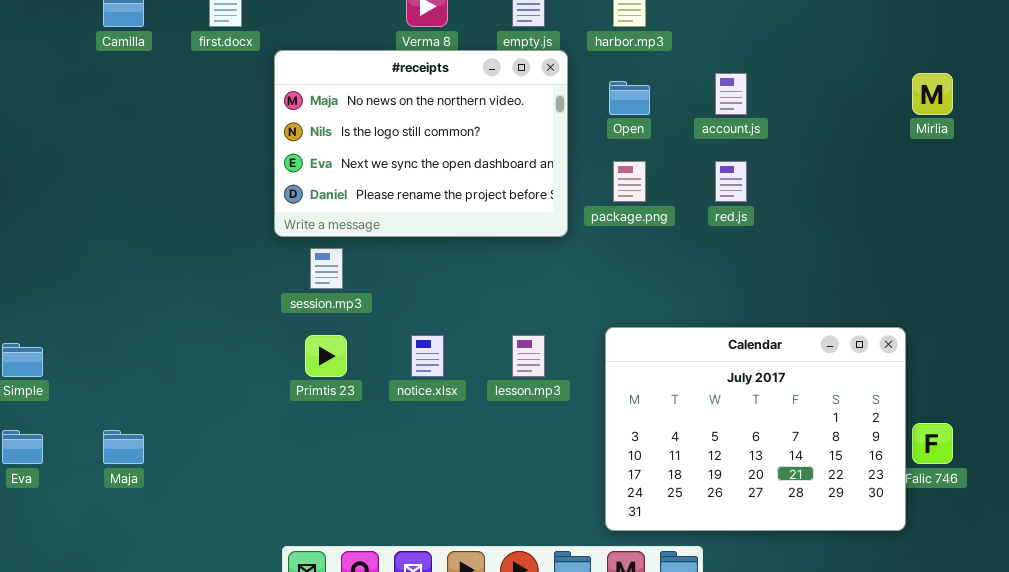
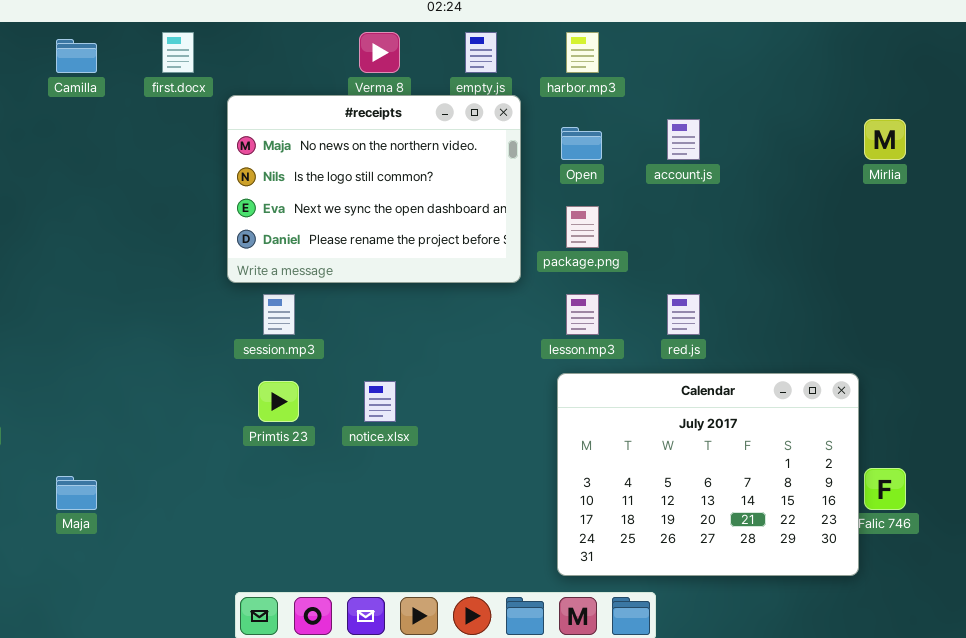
red.js: [715,161,747,202] -> [667,294,700,335], moved
lesson.mp3: [512,335,545,377] -> [566,294,599,335], moved

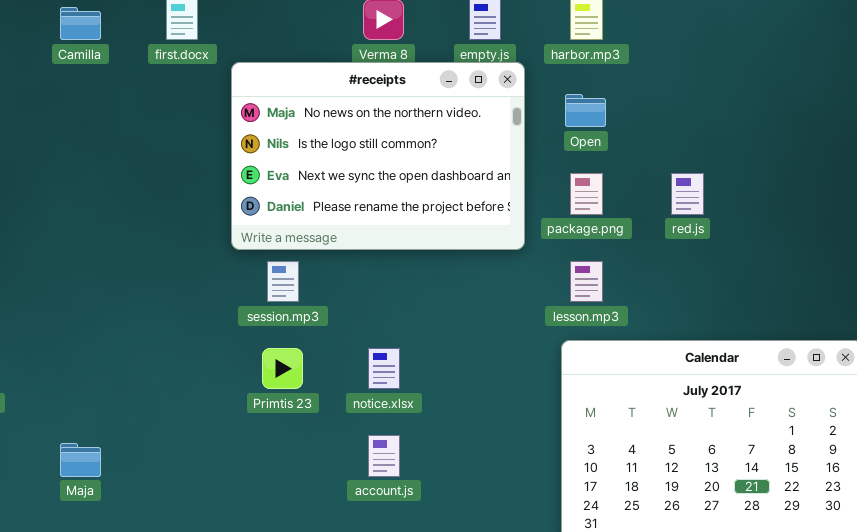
account.js: [667,119,700,160] -> [368,435,400,477], moved
red.js: [667,294,700,335] -> [671,173,704,215], moved

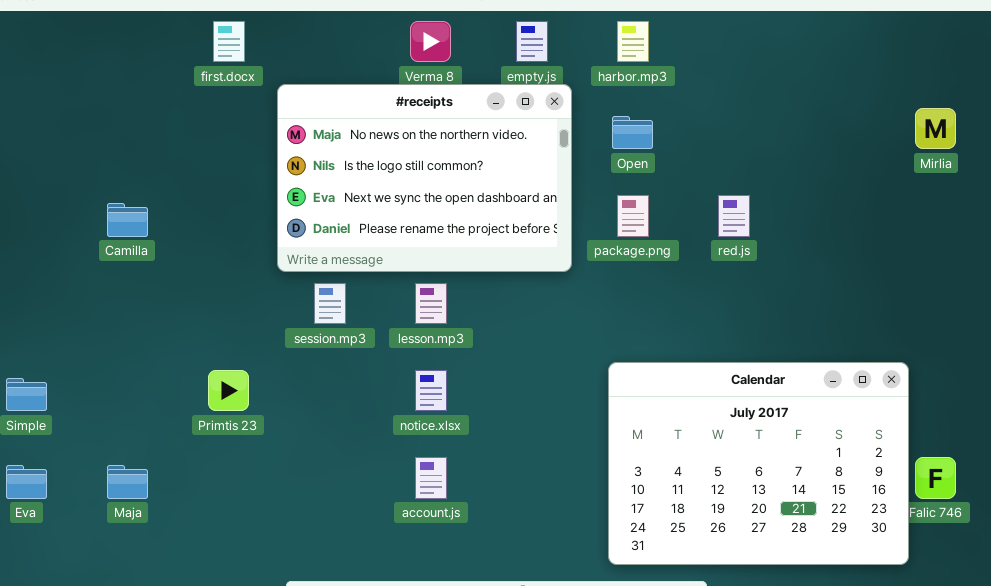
Camilla: [60,7,101,40] -> [107,203,148,237], moved
lesson.mp3: [570,261,603,302] -> [415,283,447,324], moved
Primtis 23: [262,348,303,389] -> [208,370,249,411], moved

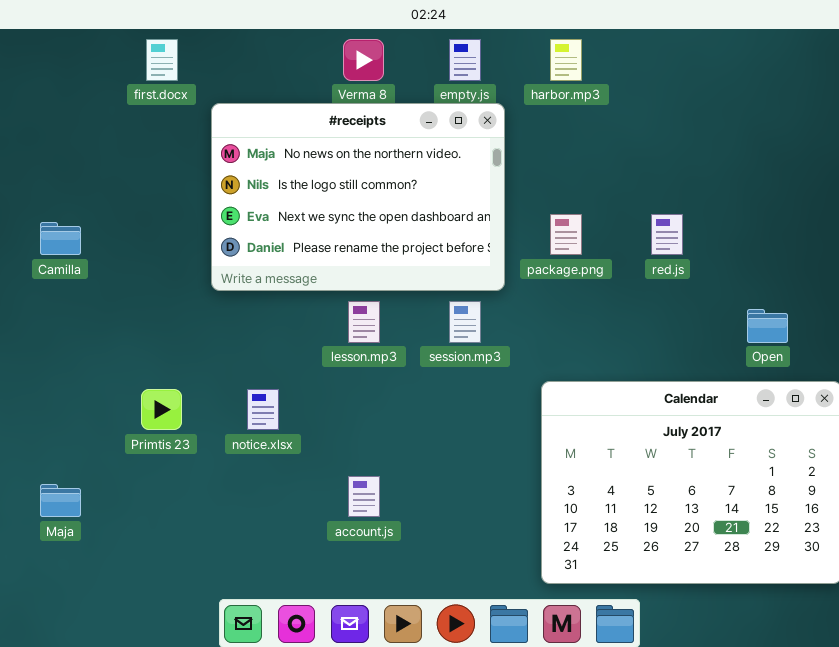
Open: [612,116,653,149] -> [747,309,788,343], moved
session.mp3: [314,283,346,324] -> [449,301,481,343], moved
notice.xlsx: [415,370,447,411] -> [247,389,279,430], moved

